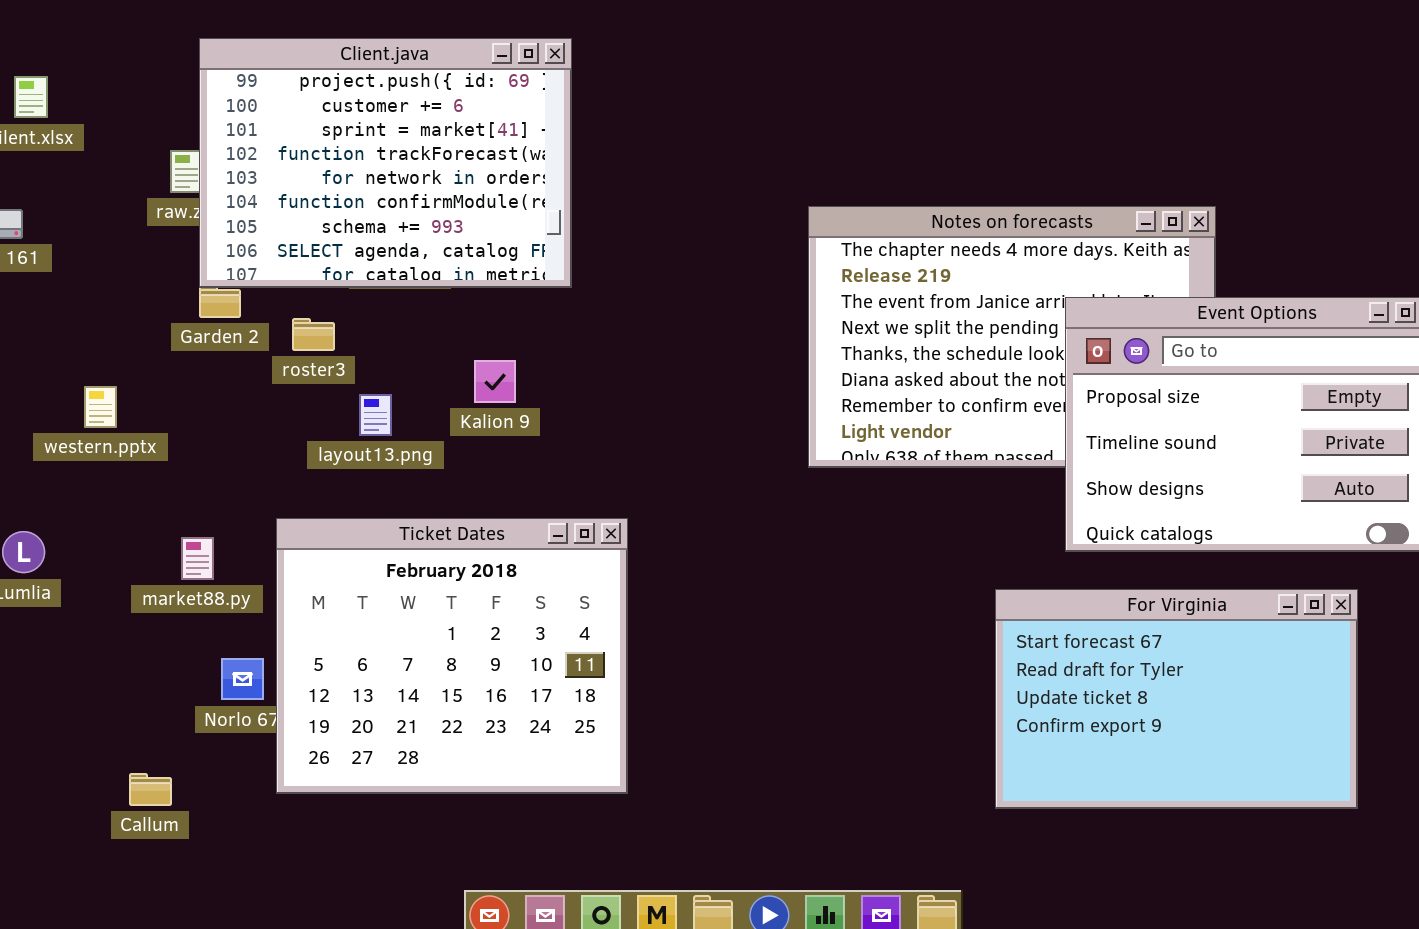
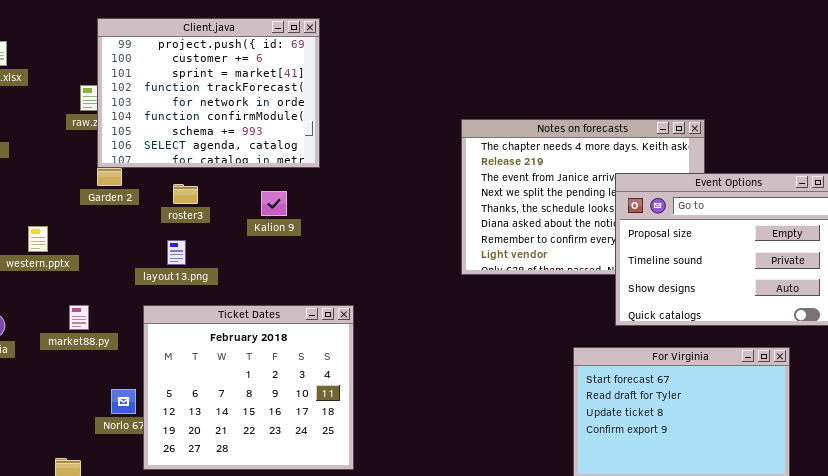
roster3: [292,318,335,351] -> [173,184,198,204], moved
Kalion 9: [474,360,516,403] -> [261,191,287,216], moved
layout13.png: [359,394,392,436] -> [167,240,186,265], moved
market88.py: [181,537,214,580] -> [69,305,89,330], moved

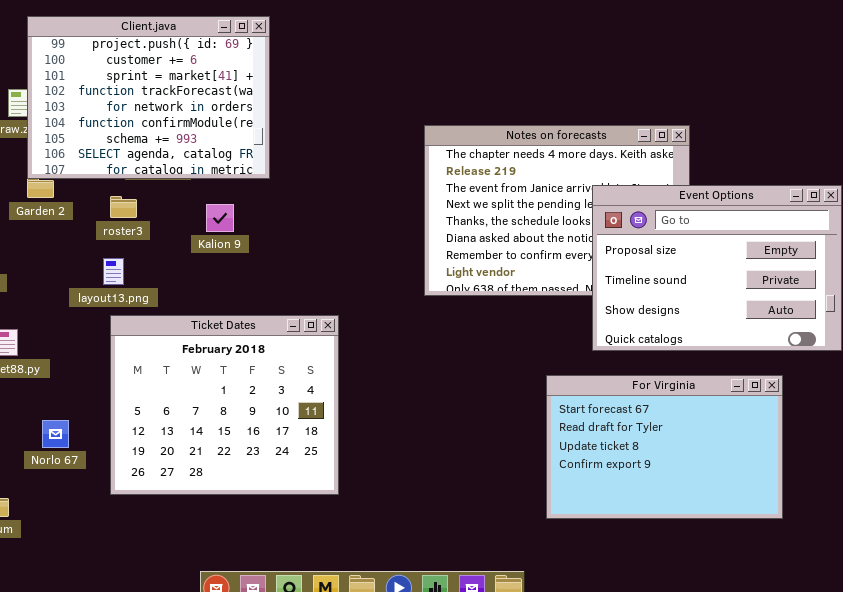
Ticket Dates: [143,305,354,470] -> [110,315,339,495], moved

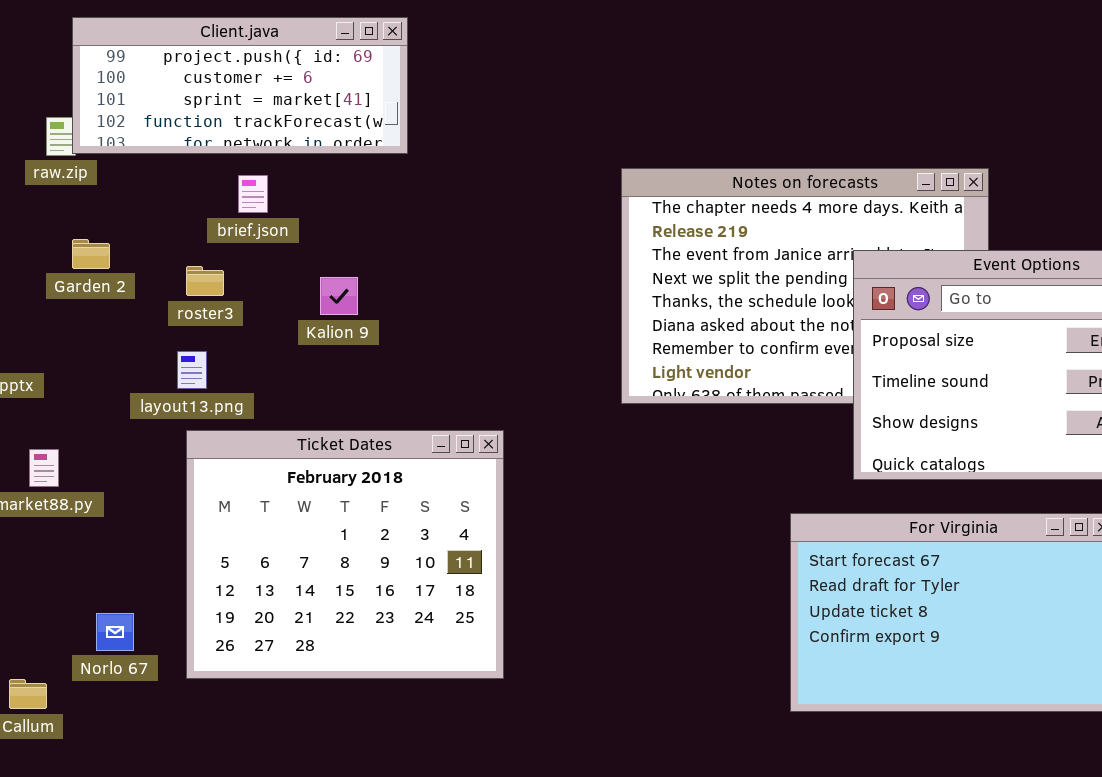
Client.java: [27,16,270,179] -> [72,17,408,154], resized
Norlo 67: [42,420,69,448] -> [96,613,134,651], moved

